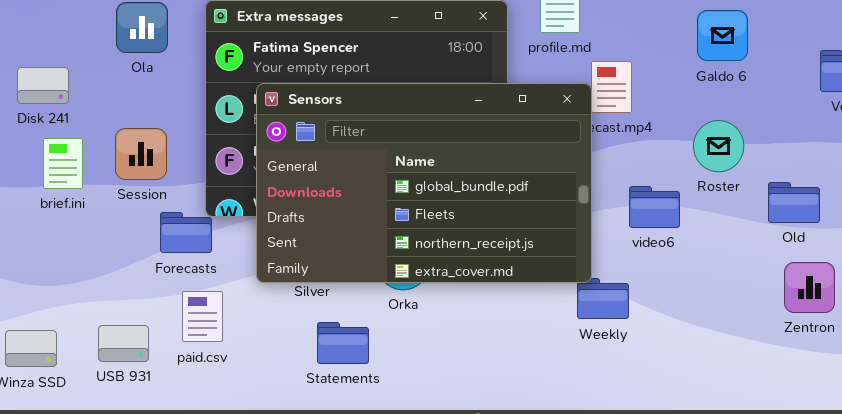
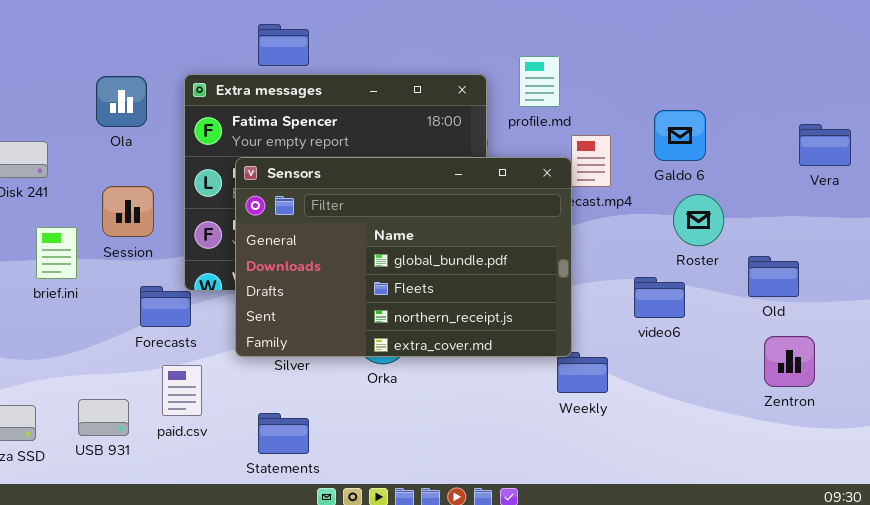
Galdo 6: [697,10,748,61] -> [654,110,706,161], moved
Session: [115,128,167,180] -> [102,186,154,237], moved
brief.ini: [43,138,83,189] -> [36,227,77,279], moved
video6: [629,186,680,228] -> [634,277,685,318], moved
Statements: [317,322,369,364] -> [258,413,309,454], moved

